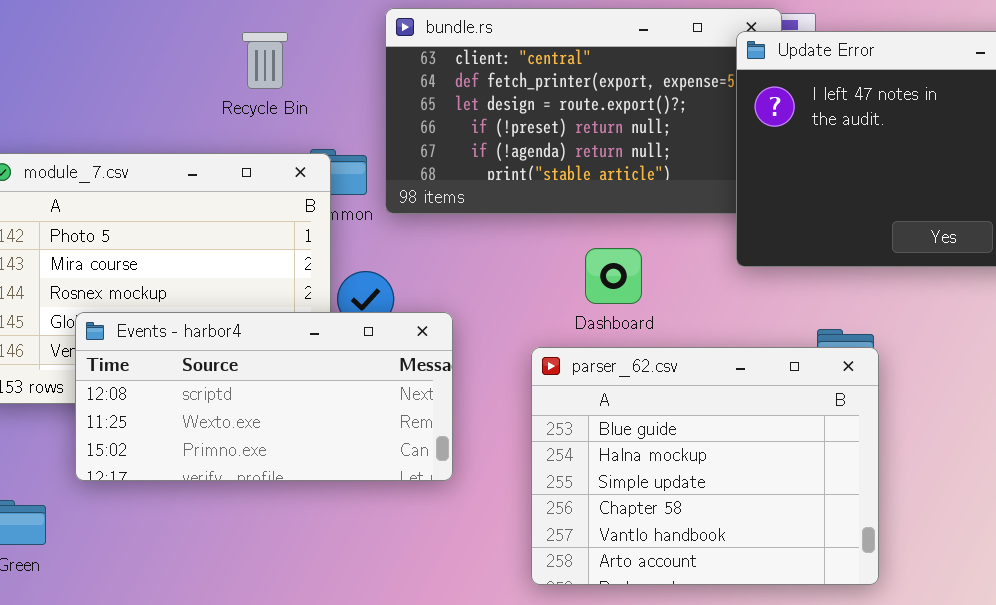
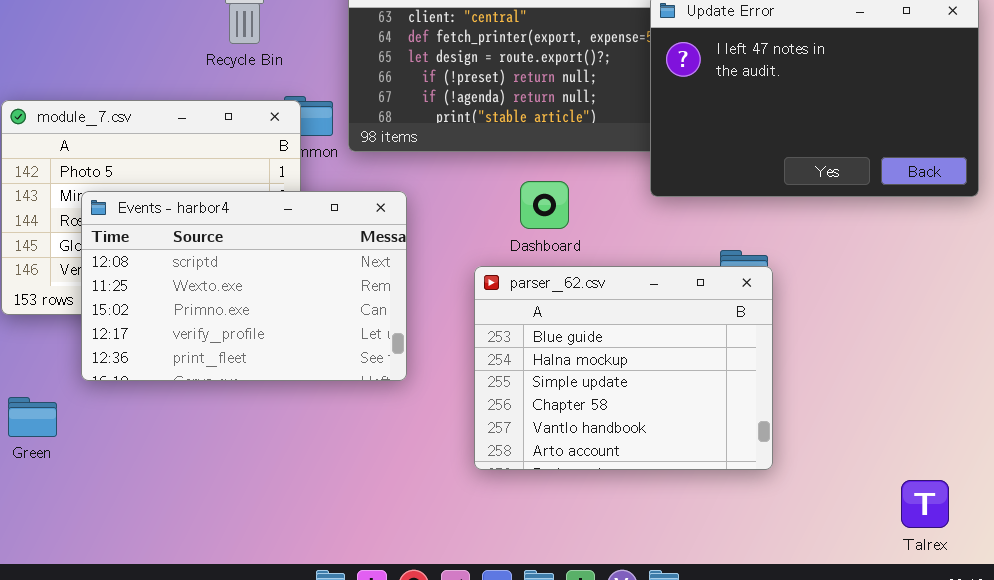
Events - harbor4: [75,312,453,481] -> [81,191,407,381], resized

